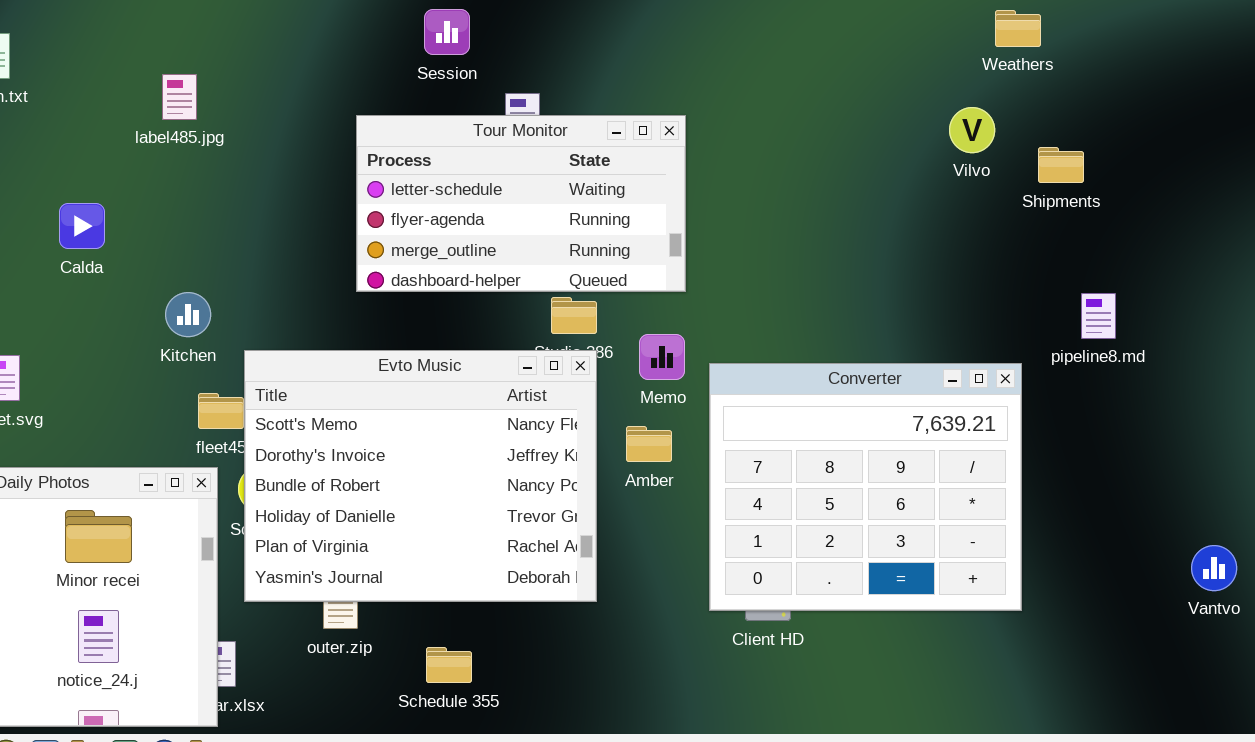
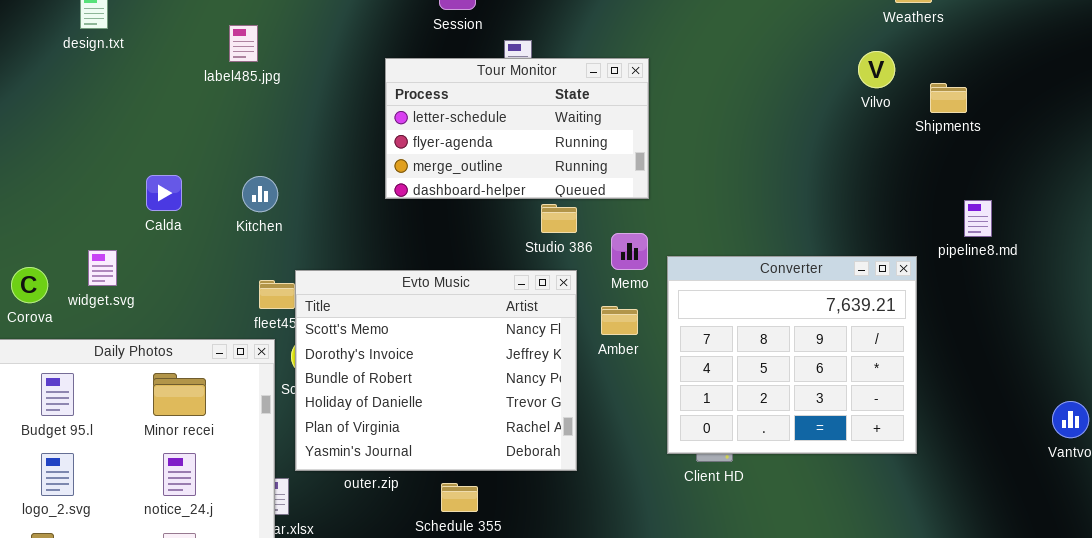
Calda: [59,203,105,249] -> [146,175,182,211], moved
Kitchen: [165,292,211,337] -> [242,176,278,212], moved
Evto Music: [244,350,597,602] -> [295,270,577,471], moved

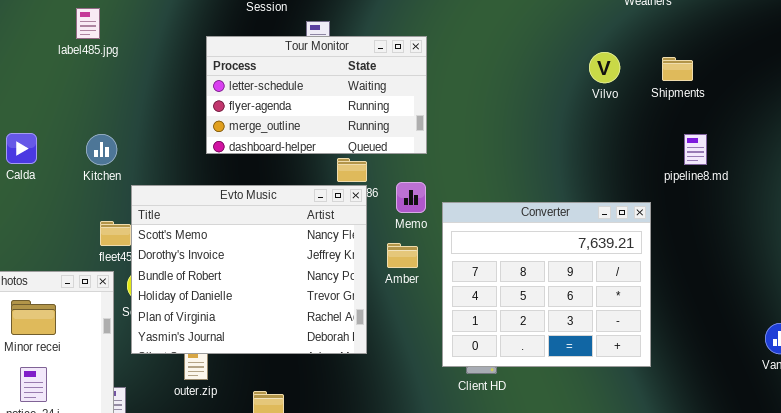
Vilvo: [858,51,895,88] -> [589,52,620,83], moved
pipeline8.md: [964,200,992,237] -> [684,134,707,165], moved
Evto Music: [295,270,577,471] -> [131,185,367,354], moved

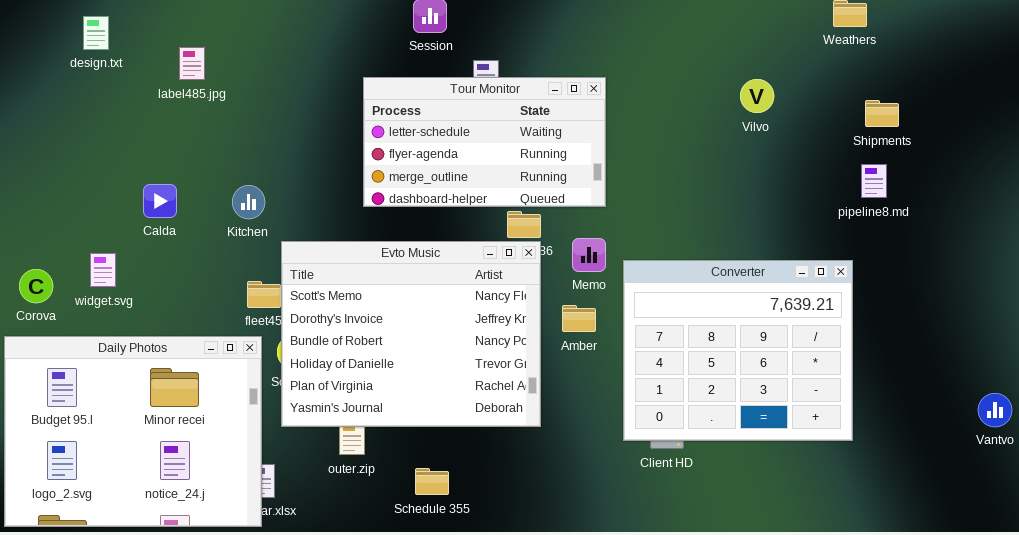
label485.jpg: [76,8,100,39] -> [179,47,205,80], moved
Vilvo: [589,52,620,83] -> [740,79,774,113], moved
pipeline8.md: [684,134,707,165] -> [861,164,887,198], moved

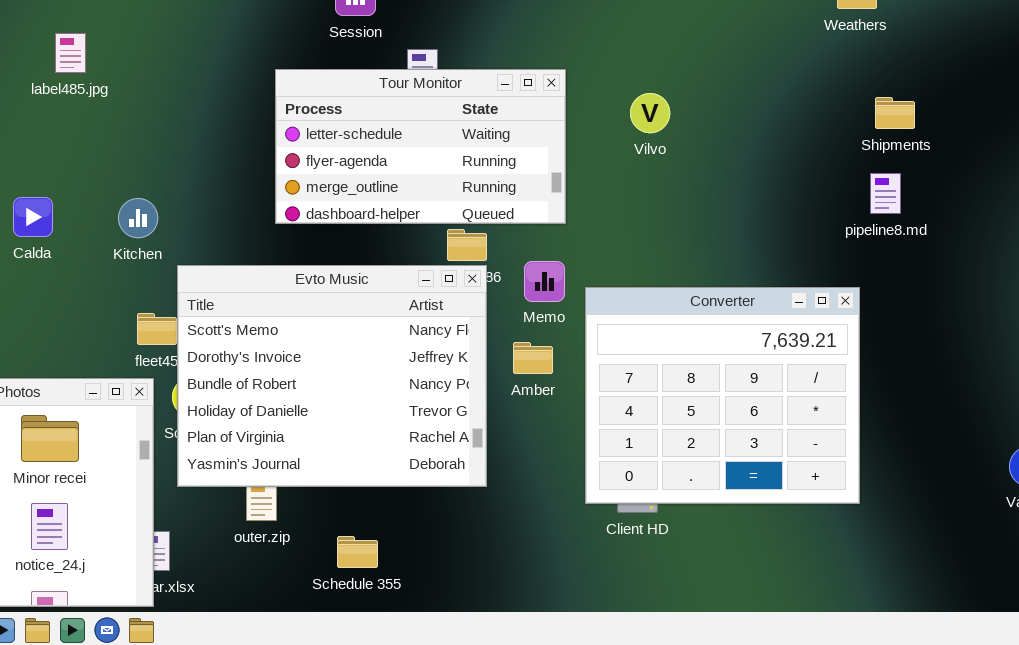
Vilvo: [740,79,774,113] -> [630,93,670,133], moved

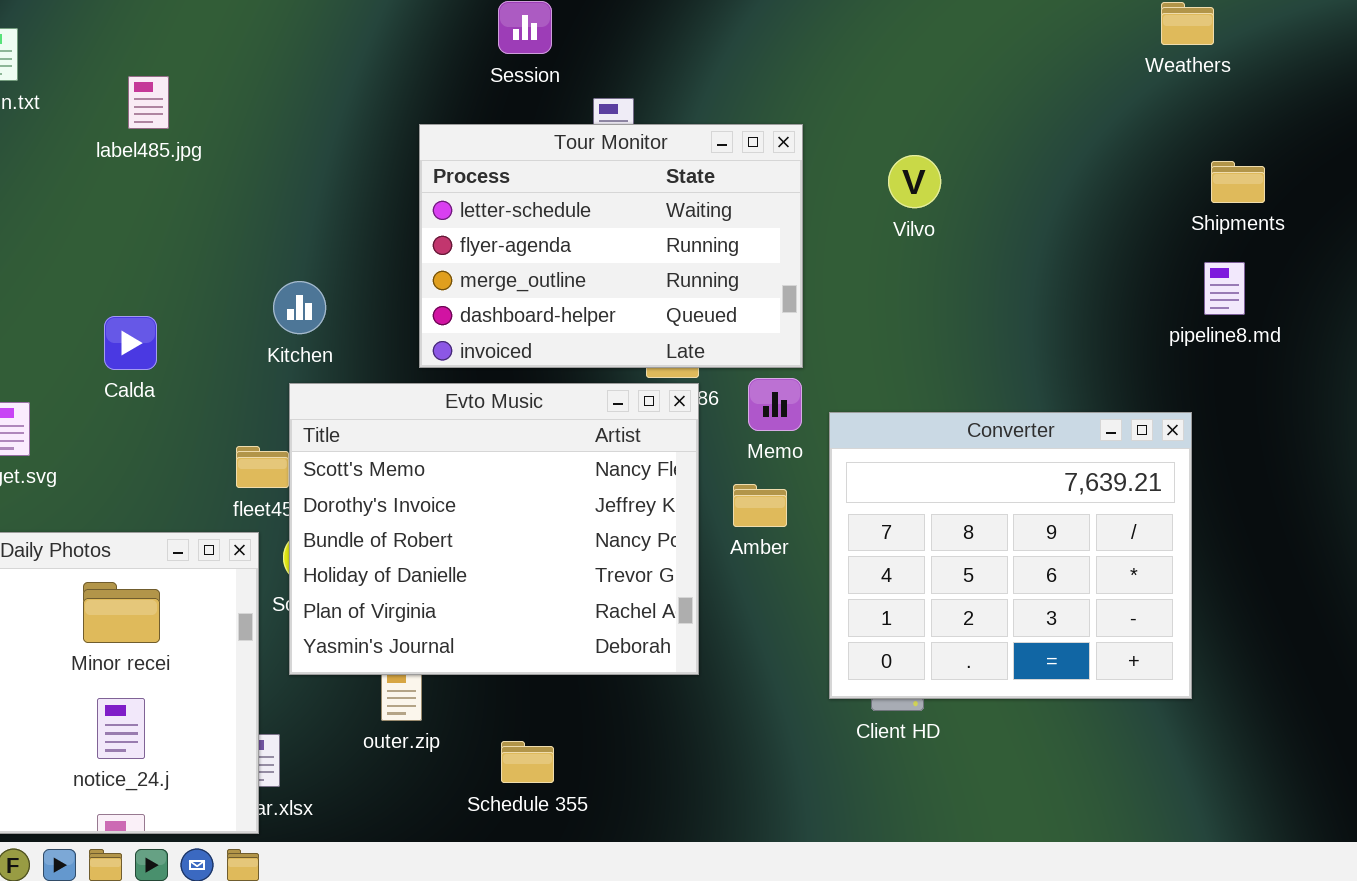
Tour Monitor: [275,69,566,224] -> [419,124,803,368], resized
Calda: [13,197,53,237] -> [104,316,157,370], moved
Kitchen: [118,198,158,238] -> [273,281,326,334], moved

